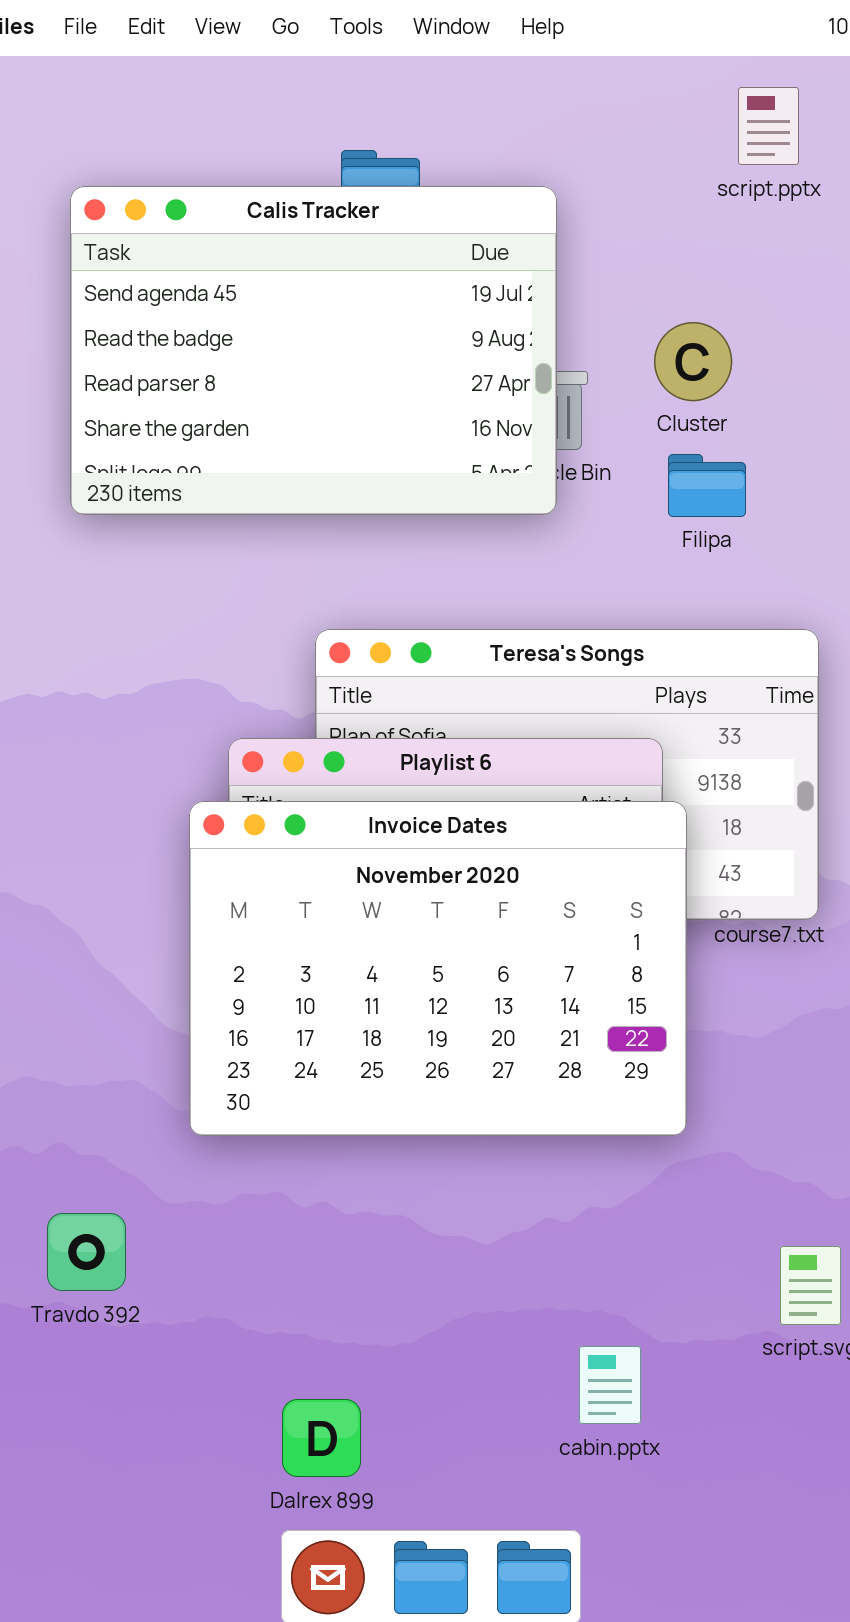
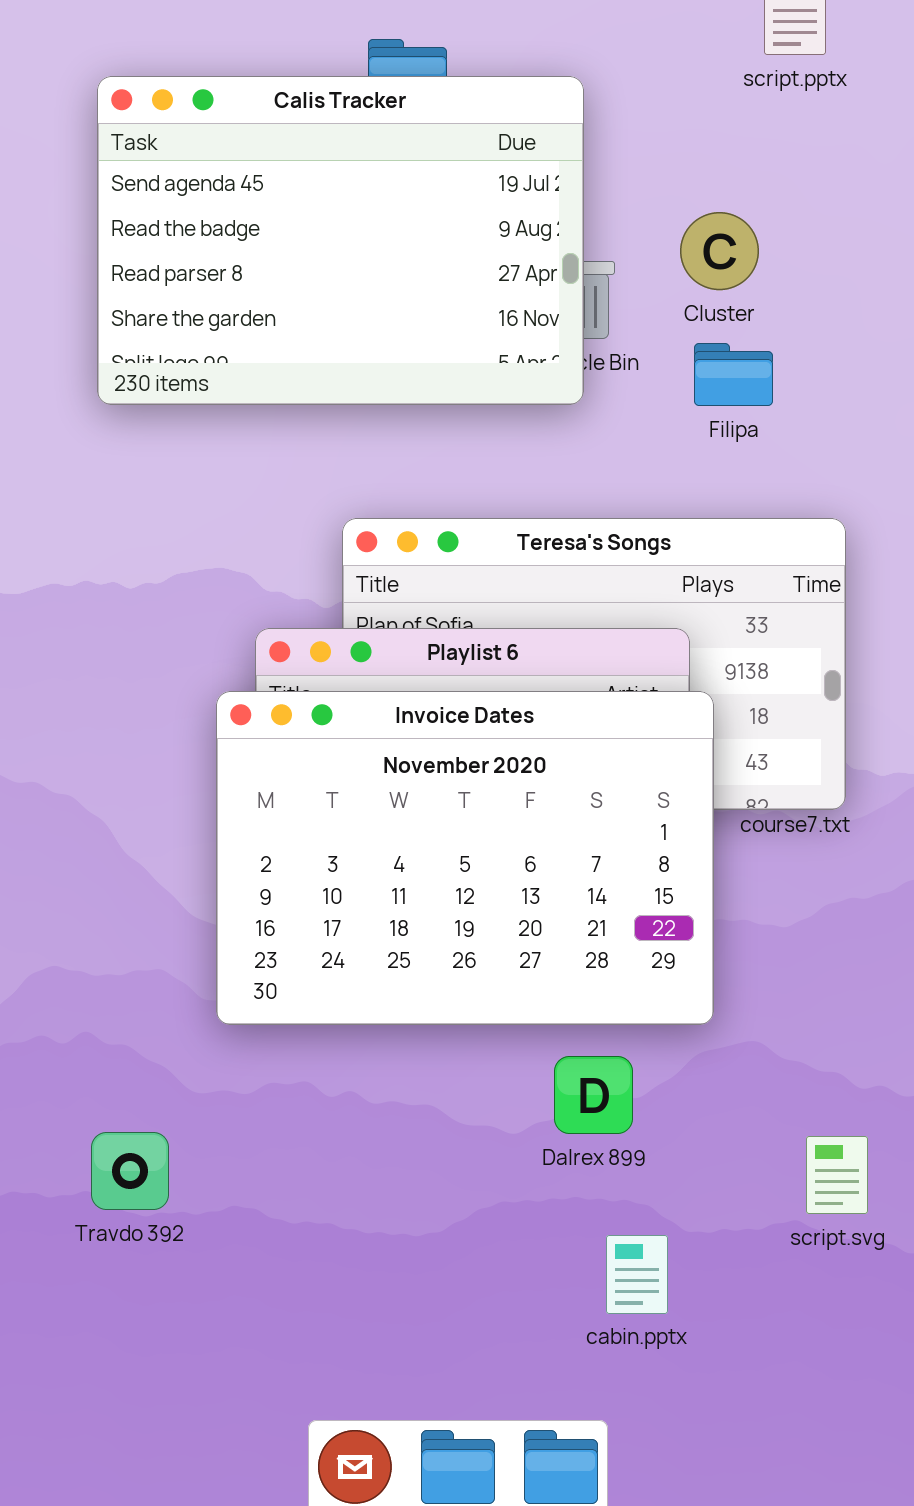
Travdo 392: [47,1213,126,1291] -> [91,1132,169,1210], moved
Dalrex 899: [282,1399,361,1477] -> [554,1056,633,1134], moved

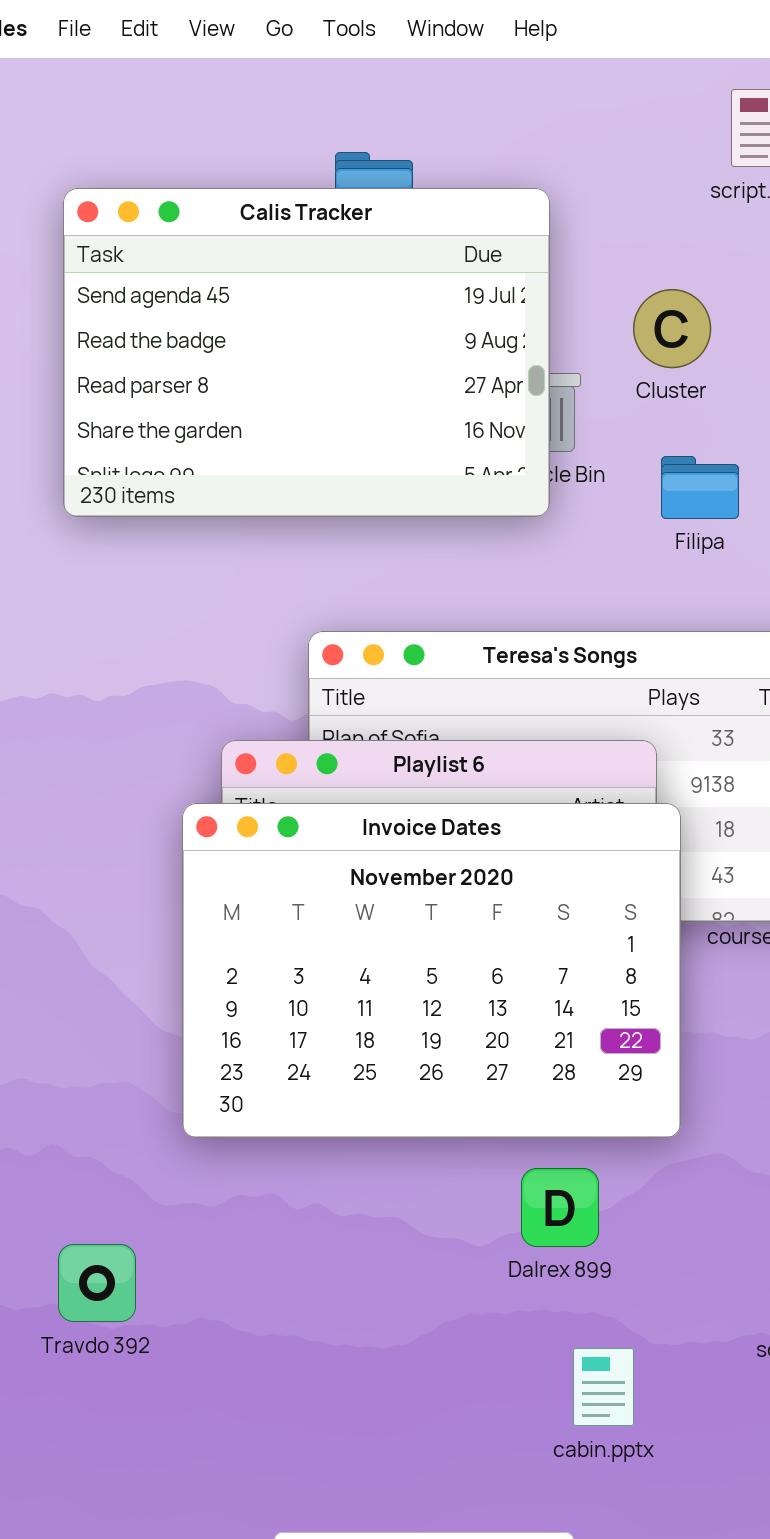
Cluster: [680,212,759,290] -> [633,289,711,368], moved

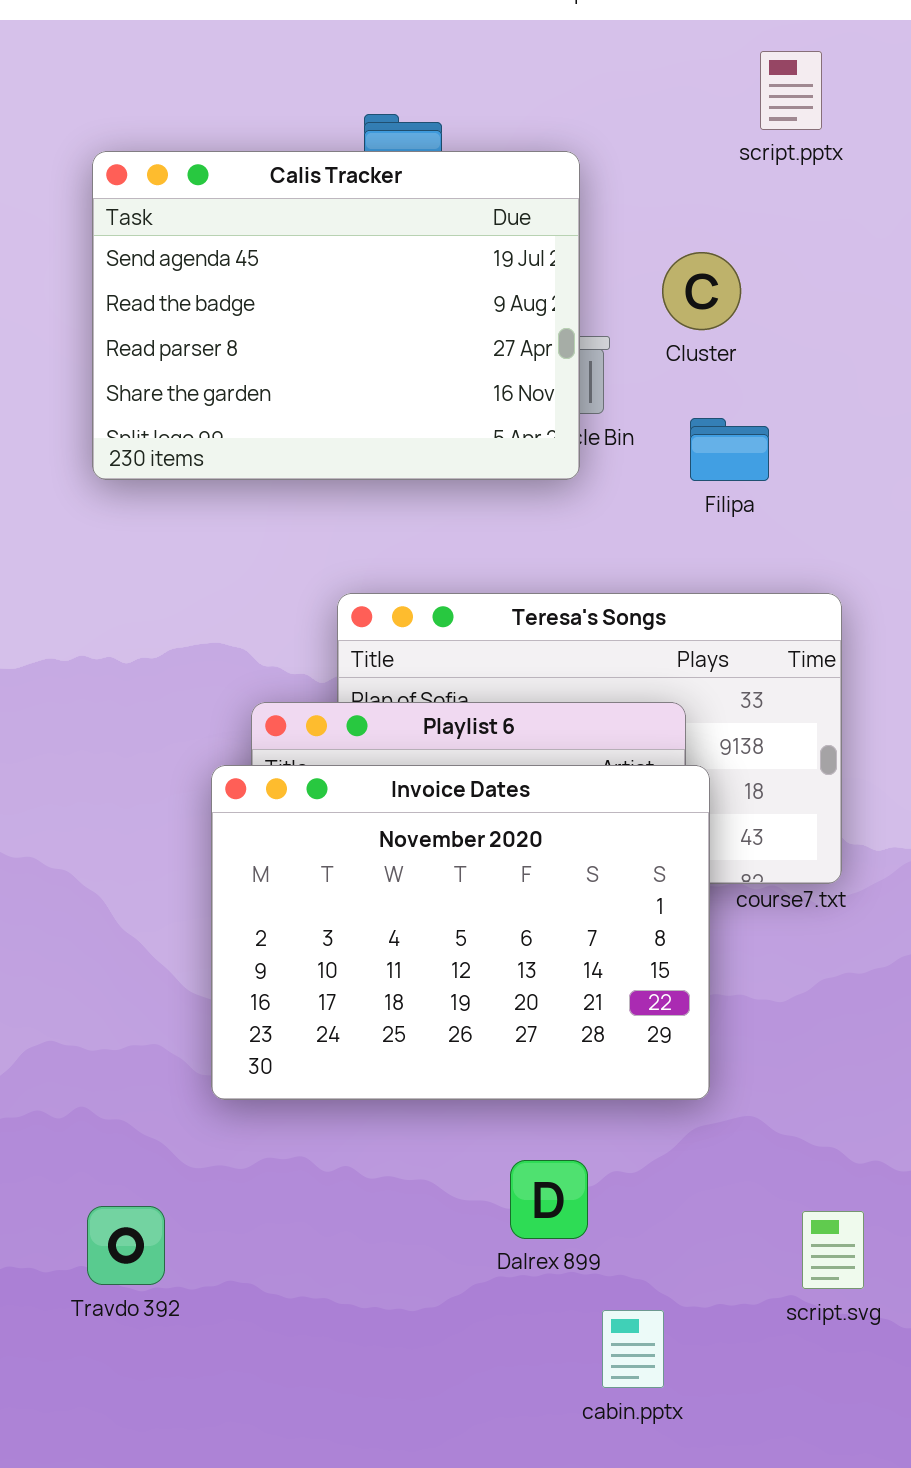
Dalrex 899: [521,1168,599,1247] -> [510,1160,588,1239], moved

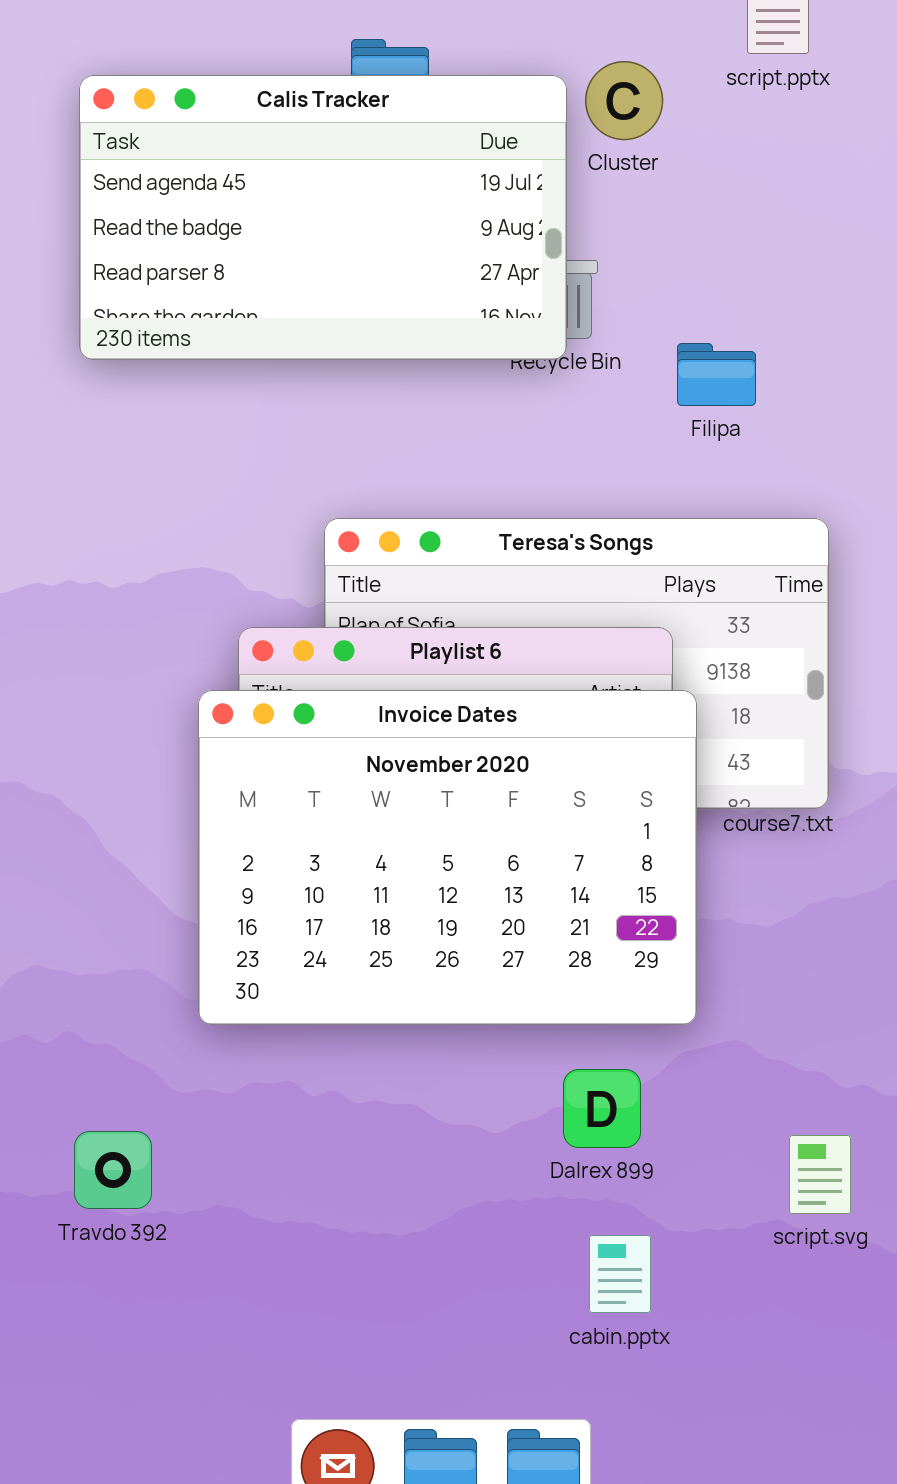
Calis Tracker: [92,151,580,480] -> [79,75,567,360], resized
Cluster: [662,252,741,330] -> [585,61,663,140], moved
Dalrex 899: [510,1160,588,1239] -> [563,1069,641,1148], moved

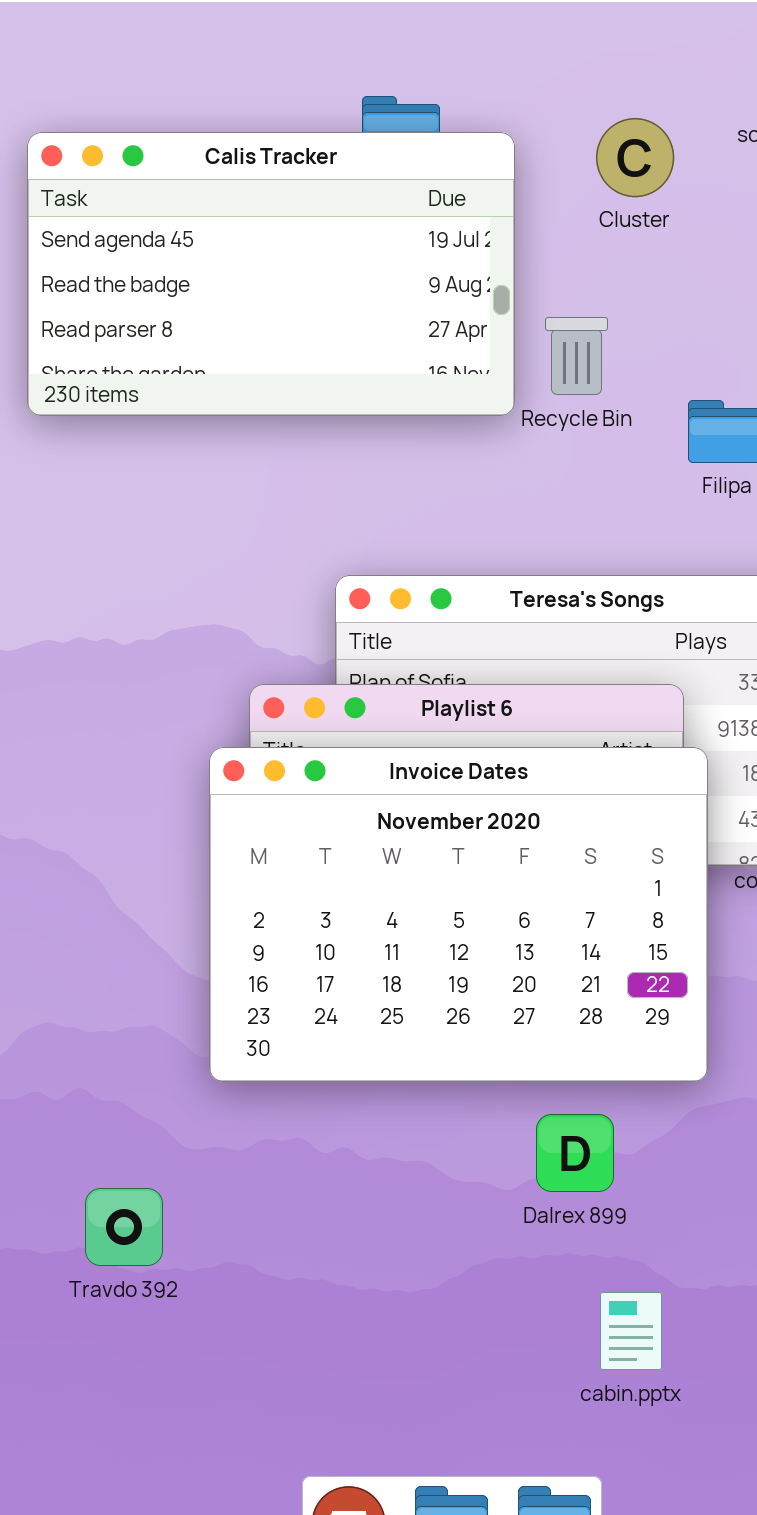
Calis Tracker: [79,75,567,360] -> [27,132,515,416], moved
Dalrex 899: [563,1069,641,1148] -> [536,1114,614,1192], moved

